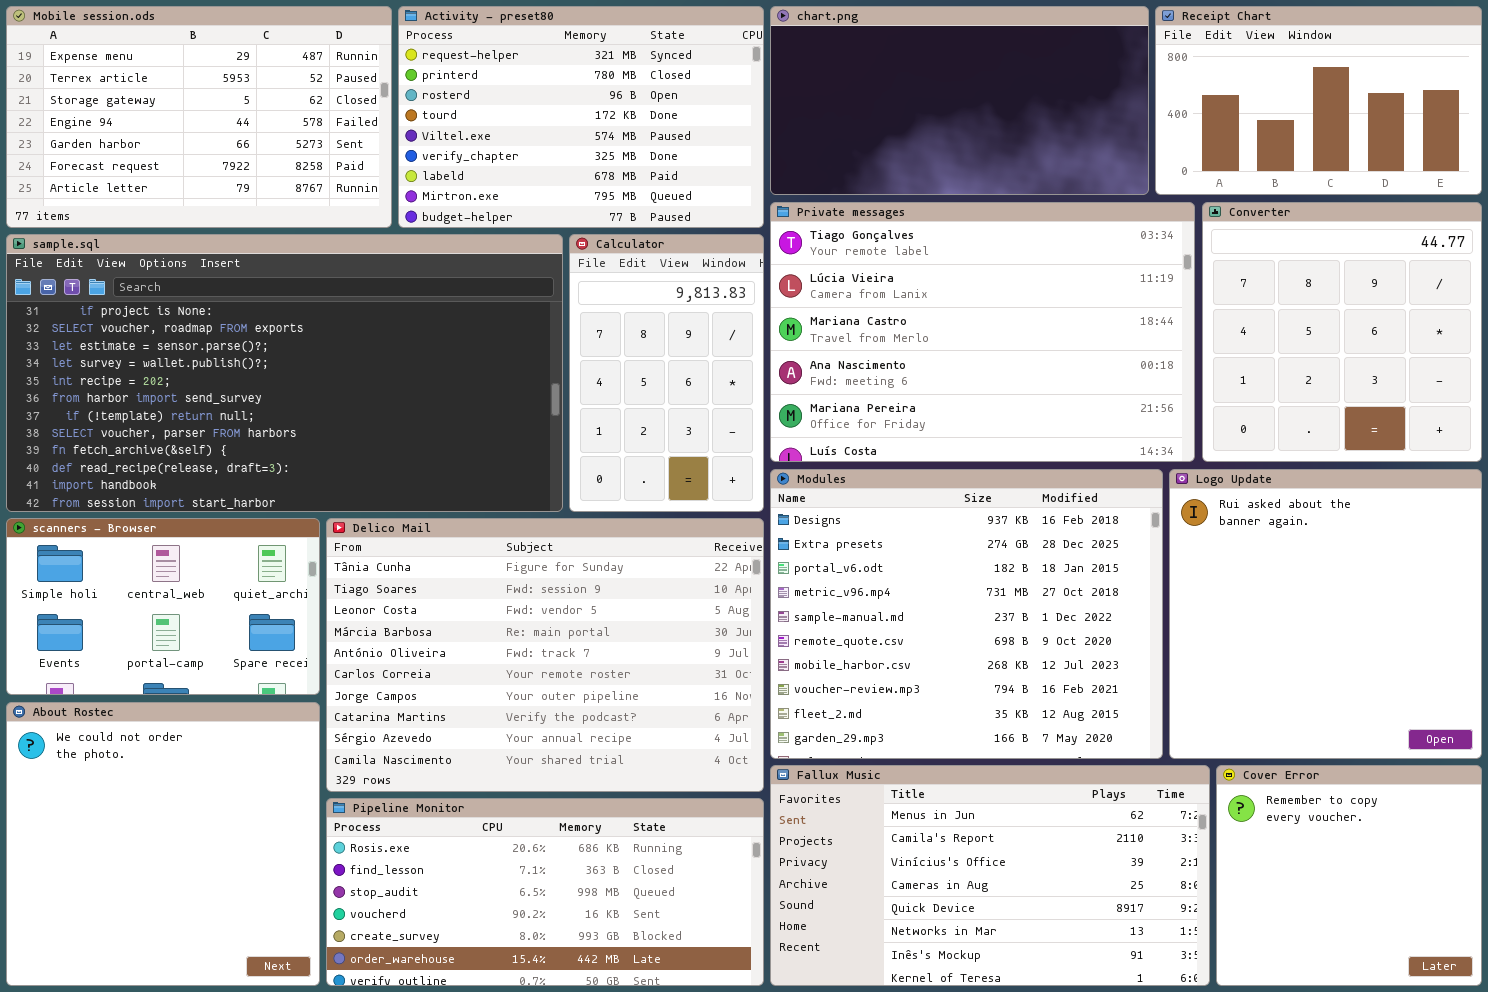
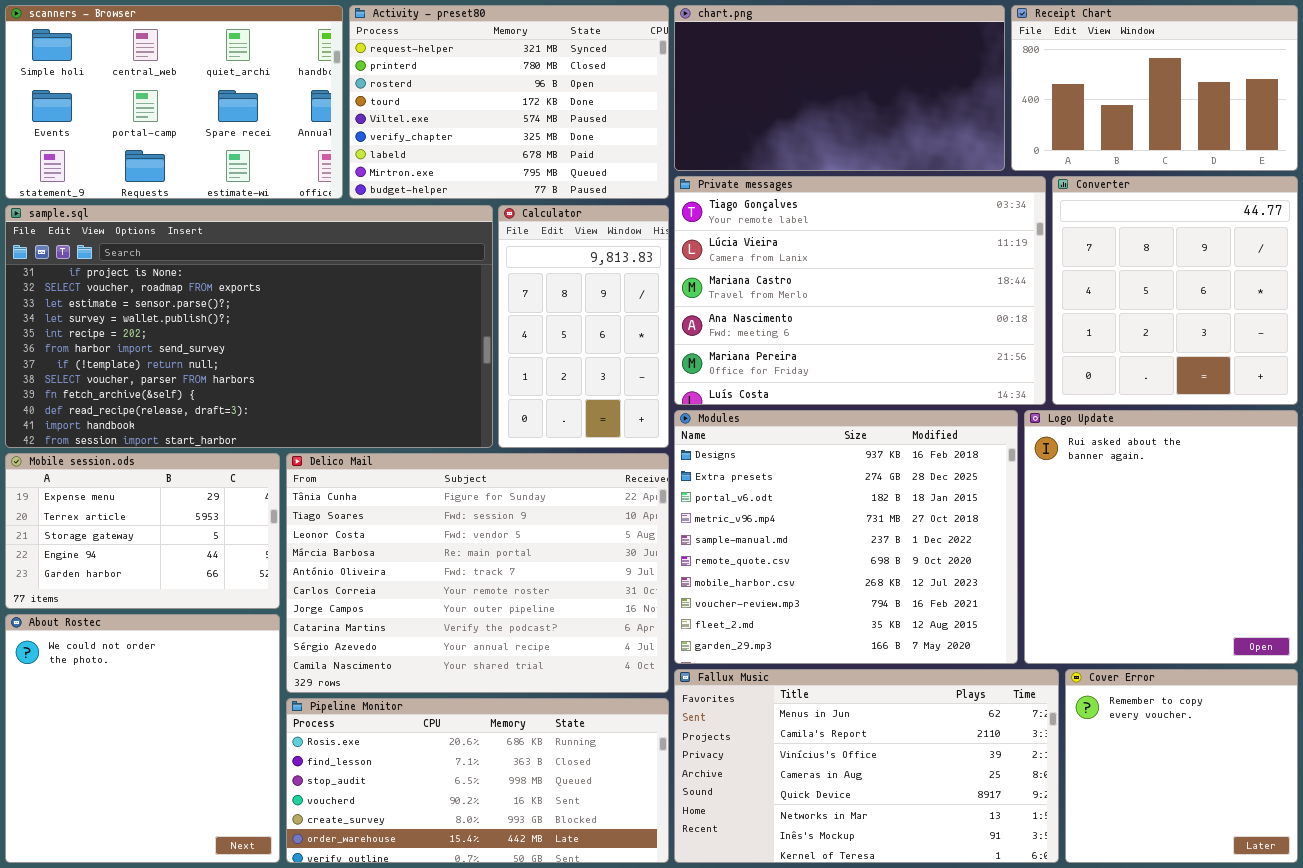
Mobile session.ods: [6,6,392,228] -> [5,453,280,609], moved, resized
scanners - Browser: [6,518,320,695] -> [5,5,343,199], moved, resized

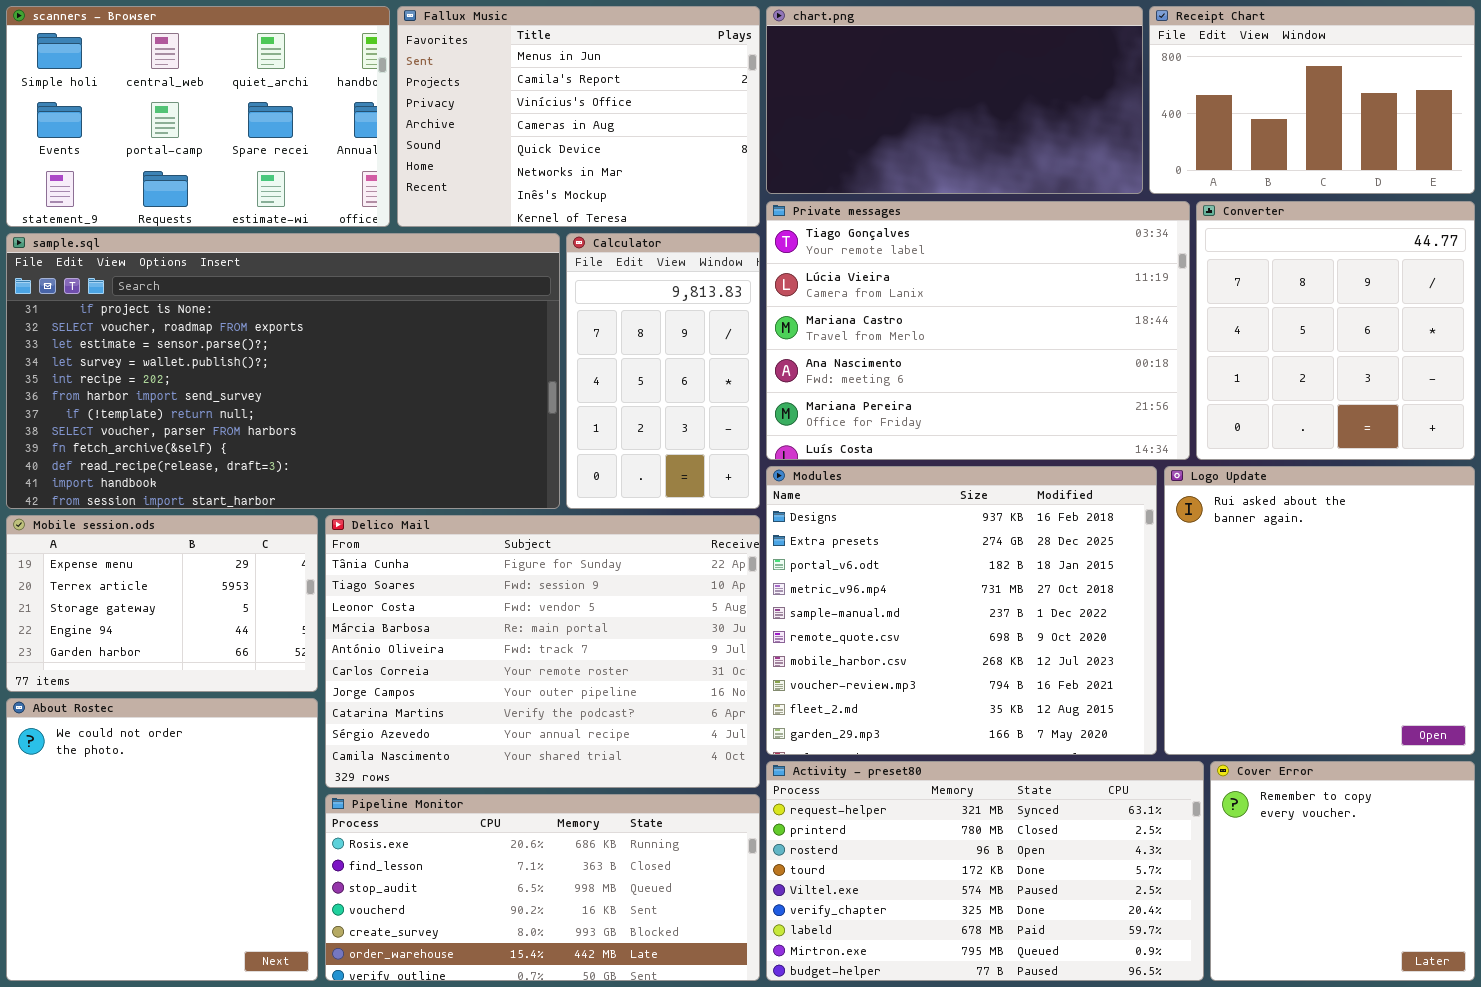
Activity - preset80: [349,5,669,199] -> [766,761,1204,981], moved, resized
Fallux Music: [674,669,1059,863] -> [397,6,760,227], moved, resized

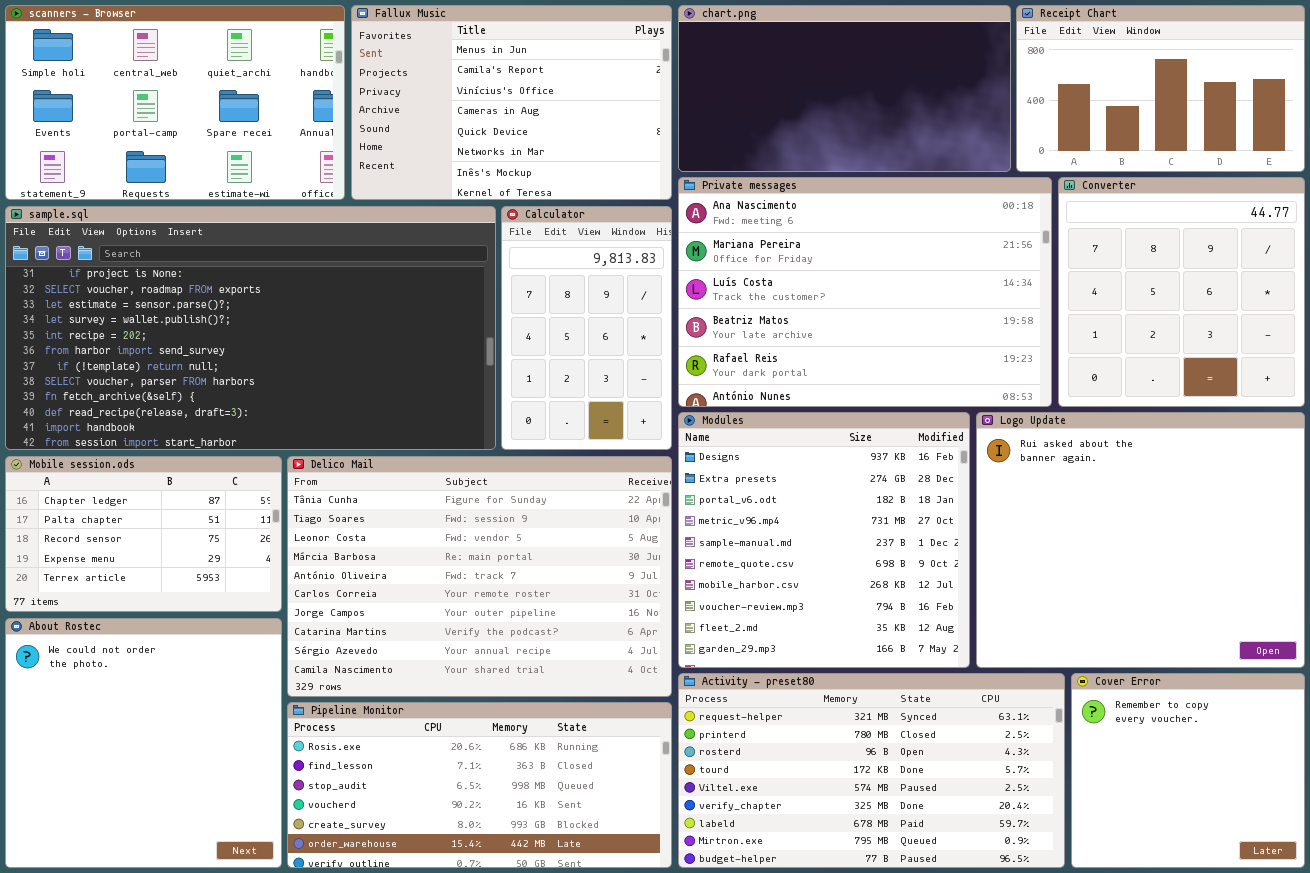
Private messages: [766,201,1190,460] -> [678,177,1052,407], scrolled down 3 rows
Modules: [766,466,1157,755] -> [678,412,970,668], resized
Logo Update: [1164,466,1475,755] -> [976,412,1305,668], resized
Mobile session.ods: [6,515,318,692] -> [5,456,282,612], scrolled up 3 rows

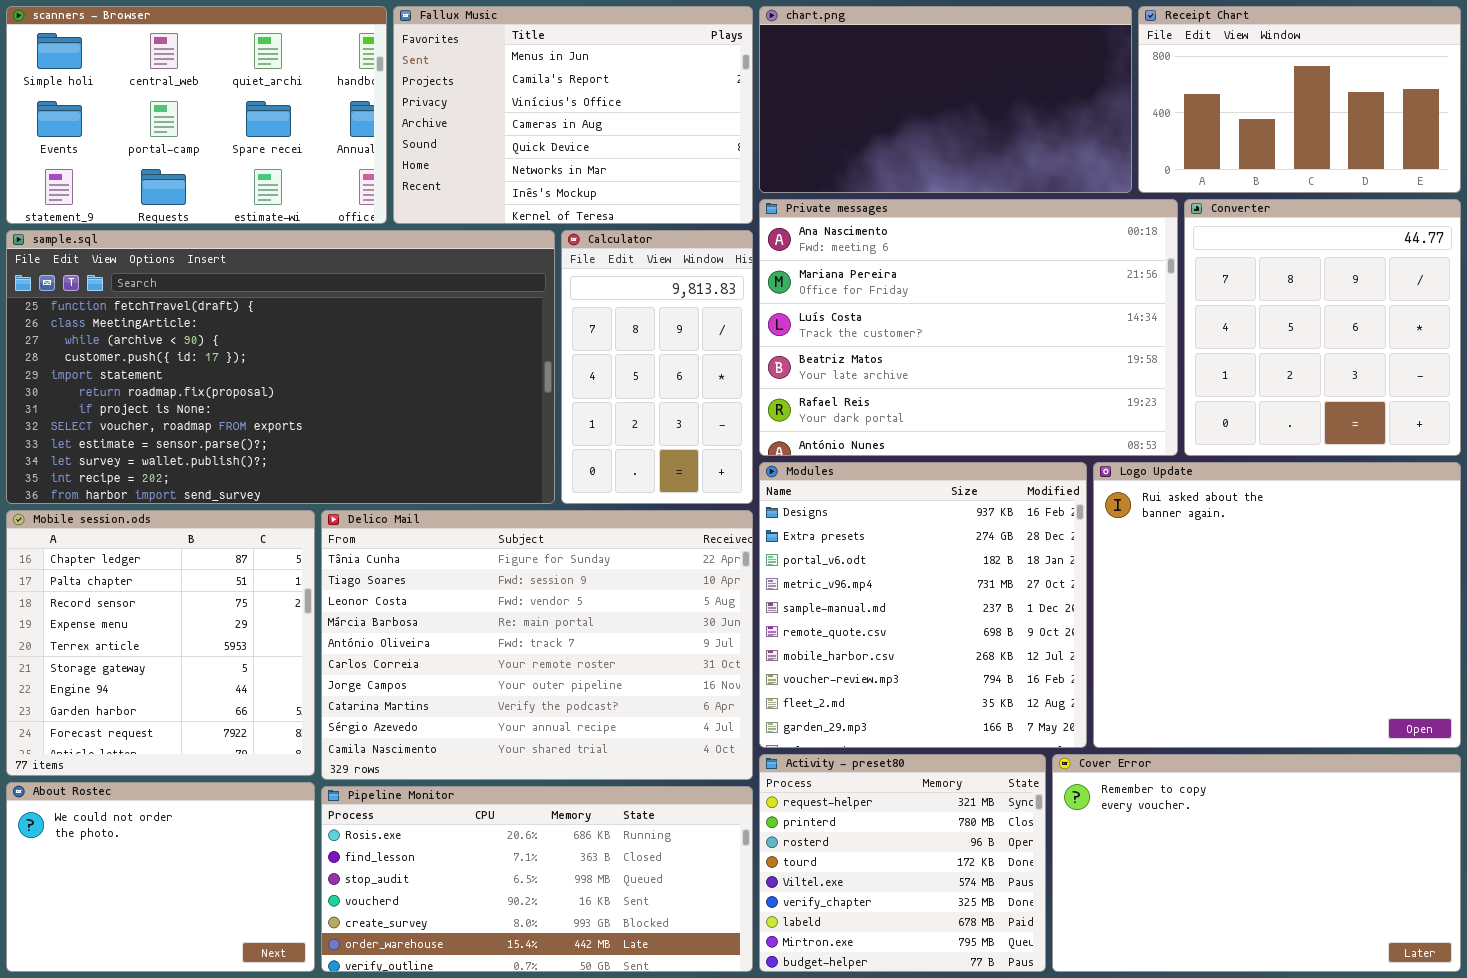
sample.sql: [5,206,496,450] -> [6,230,555,504], scrolled up 6 rows
Mobile session.ods: [5,456,282,612] -> [6,510,315,776], resized
About Rostec: [5,618,282,868] -> [6,782,315,972], resized
Activity - preset80: [678,673,1065,868] -> [759,754,1046,972], resized
Cover Error: [1071,673,1305,868] -> [1052,754,1461,972], resized

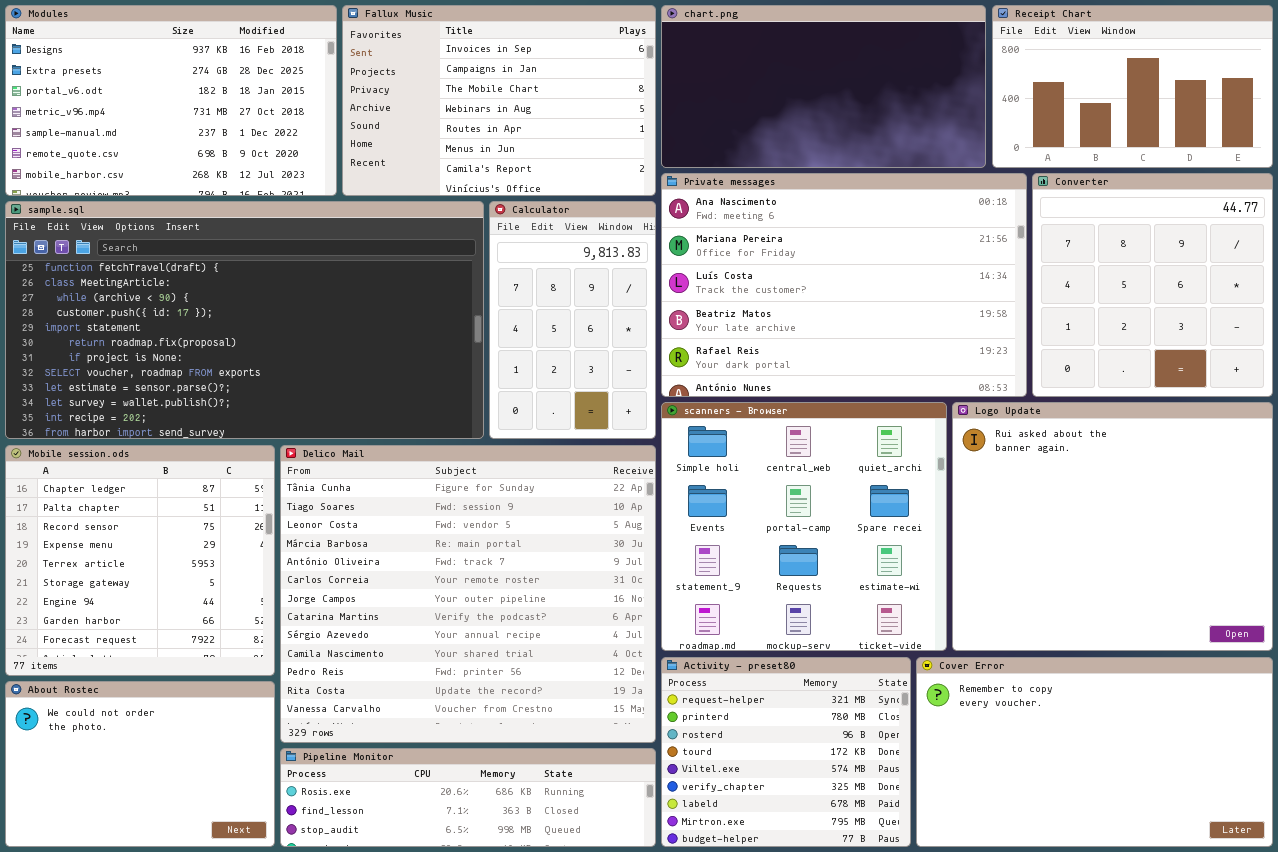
scanners - Browser: [6,6,387,224] -> [661,402,947,651], moved, resized
Fallux Music: [393,6,753,224] -> [342,5,656,196], scrolled up 5 rows
Modules: [759,462,1087,748] -> [5,5,337,196], moved, resized
Delico Mail: [321,510,753,780] -> [280,445,656,743], resized
Pipeline Monitor: [321,786,753,972] -> [280,748,656,847], resized

